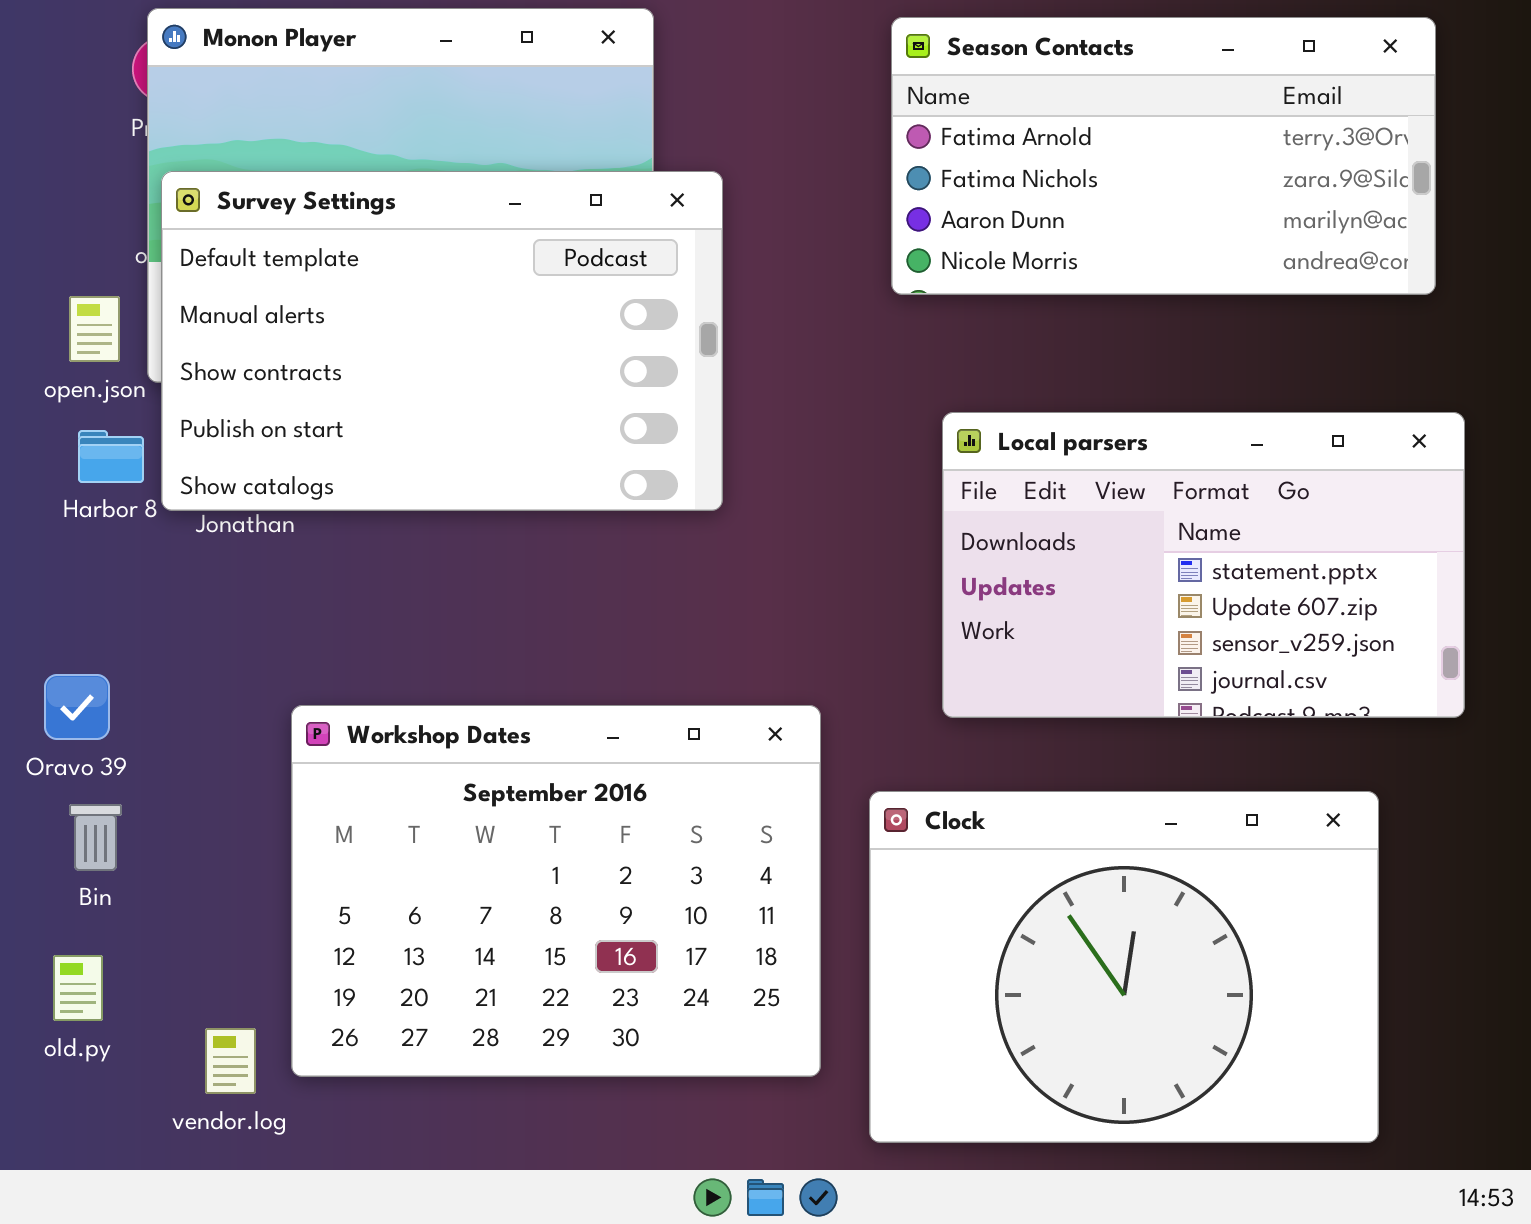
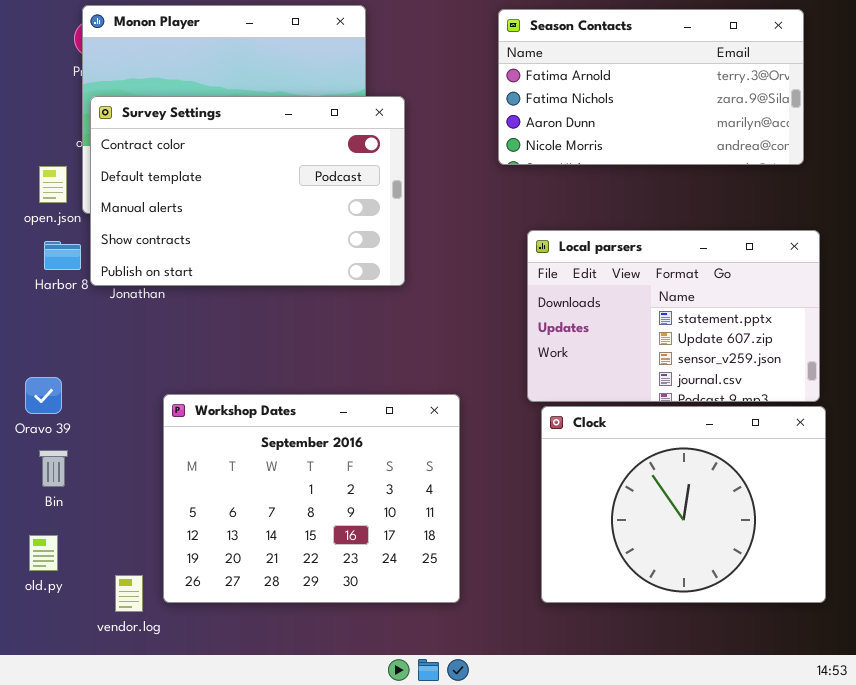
Survey Settings: [161,171,723,511] -> [90,96,405,286], scrolled up 1 row
Clock: [869,791,1379,1143] -> [541,406,826,603], moved

